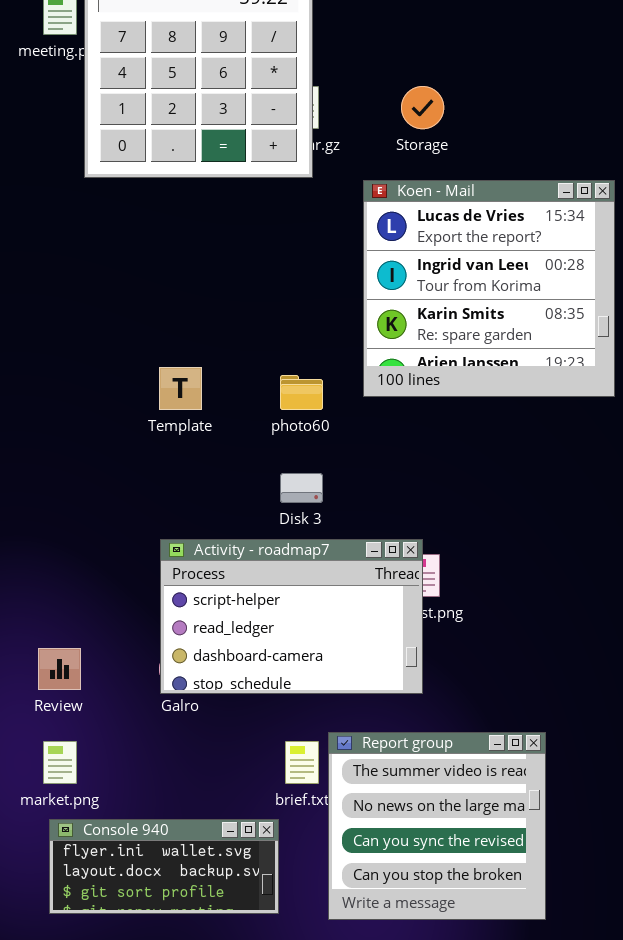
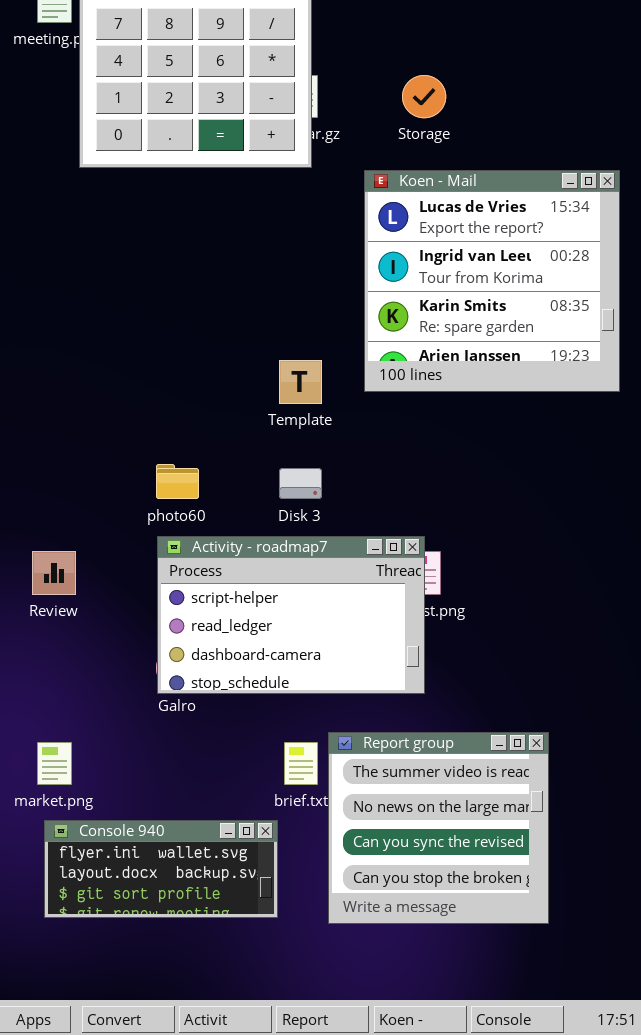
Template: [159,367,202,410] -> [279,360,322,404], moved
photo60: [280,375,323,410] -> [156,464,199,499], moved
Review: [38,648,81,690] -> [32,551,76,595], moved

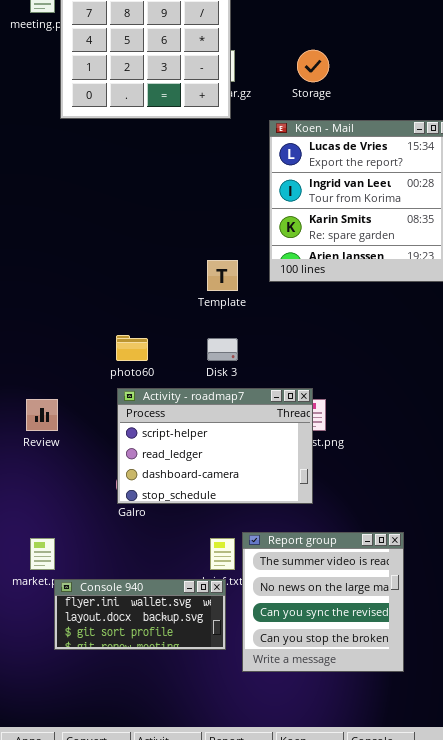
Console 940: [44,820,278,918] -> [54,579,226,650], moved

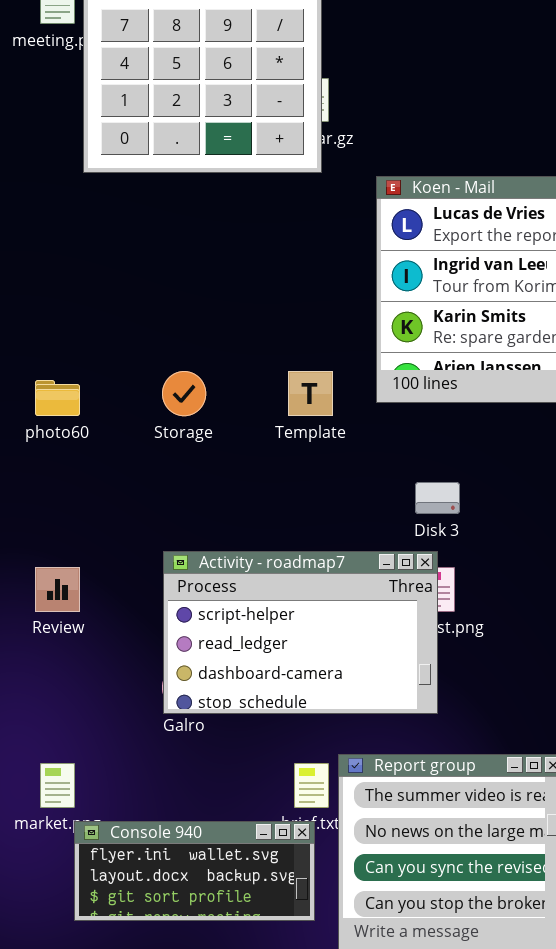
Storage: [297,50,329,82] -> [162,371,206,416], moved
photo60: [116,335,148,361] -> [35,380,80,416], moved
Disk 3: [207,338,238,361] -> [415,482,460,514], moved

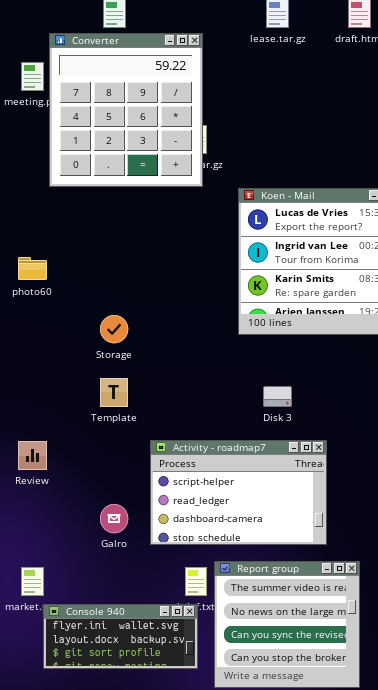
Template: [288,371,333,416] -> [100,378,128,407], moved
photo60: [35,380,80,416] -> [18,257,47,280], moved
Activity - roadmap7: [163,551,438,714] -> [150,440,327,545], moved

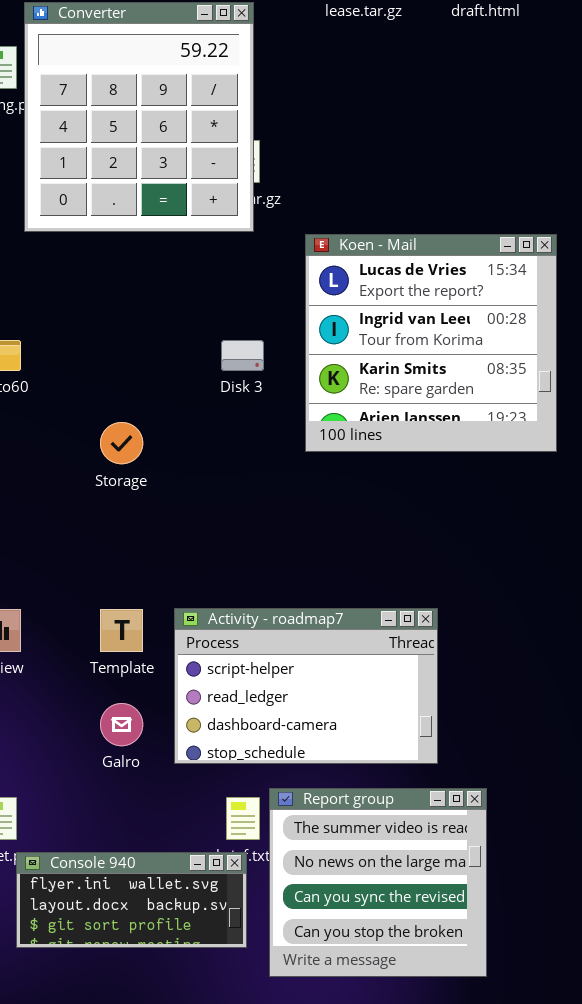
Template: [100,378,128,407] -> [100,609,143,652], moved
Disk 3: [263,386,292,407] -> [221,340,264,371], moved

